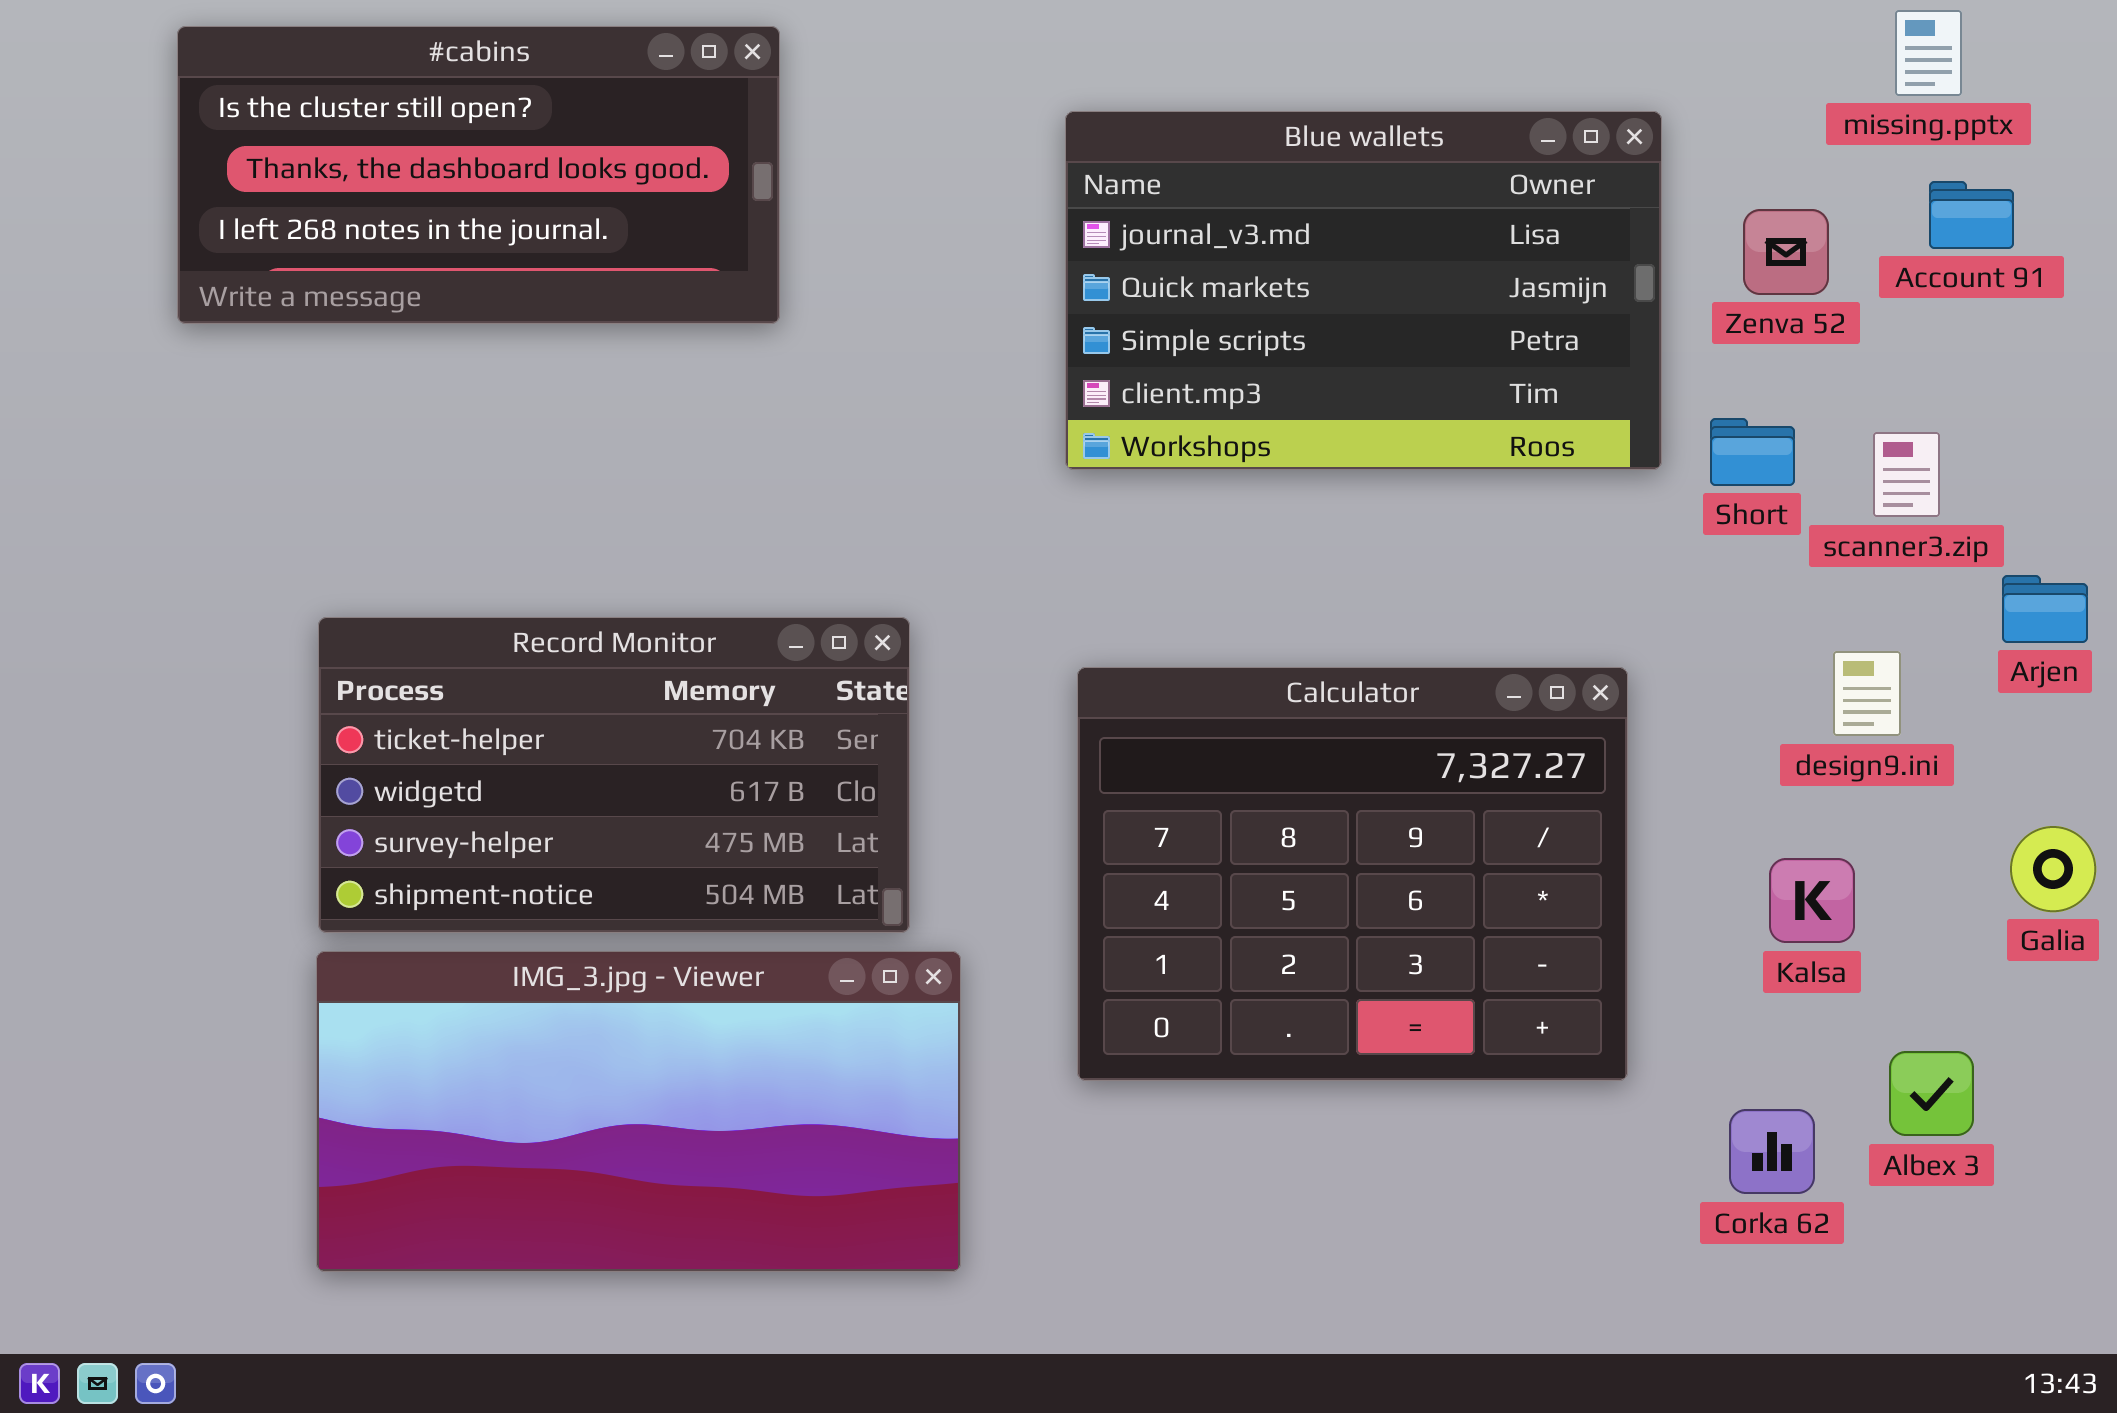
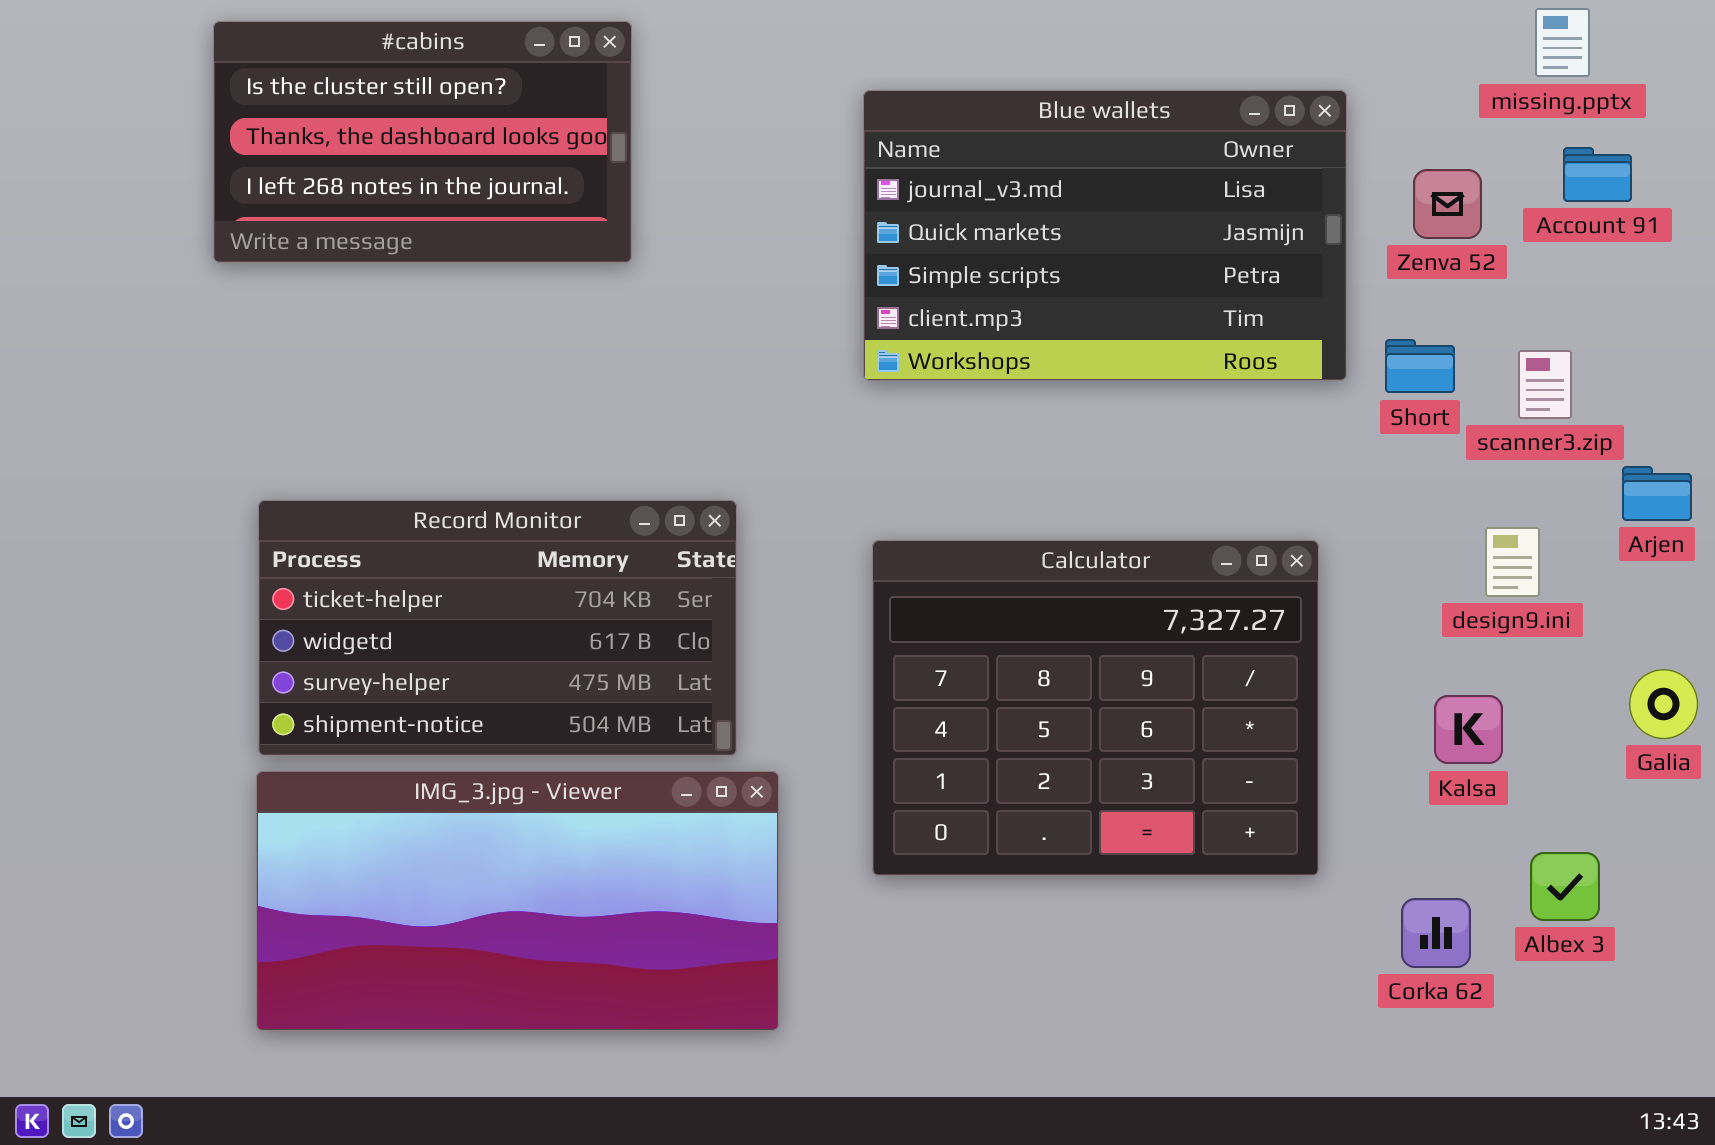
#cabins: [177,26,780,324] -> [213,21,632,263], resized

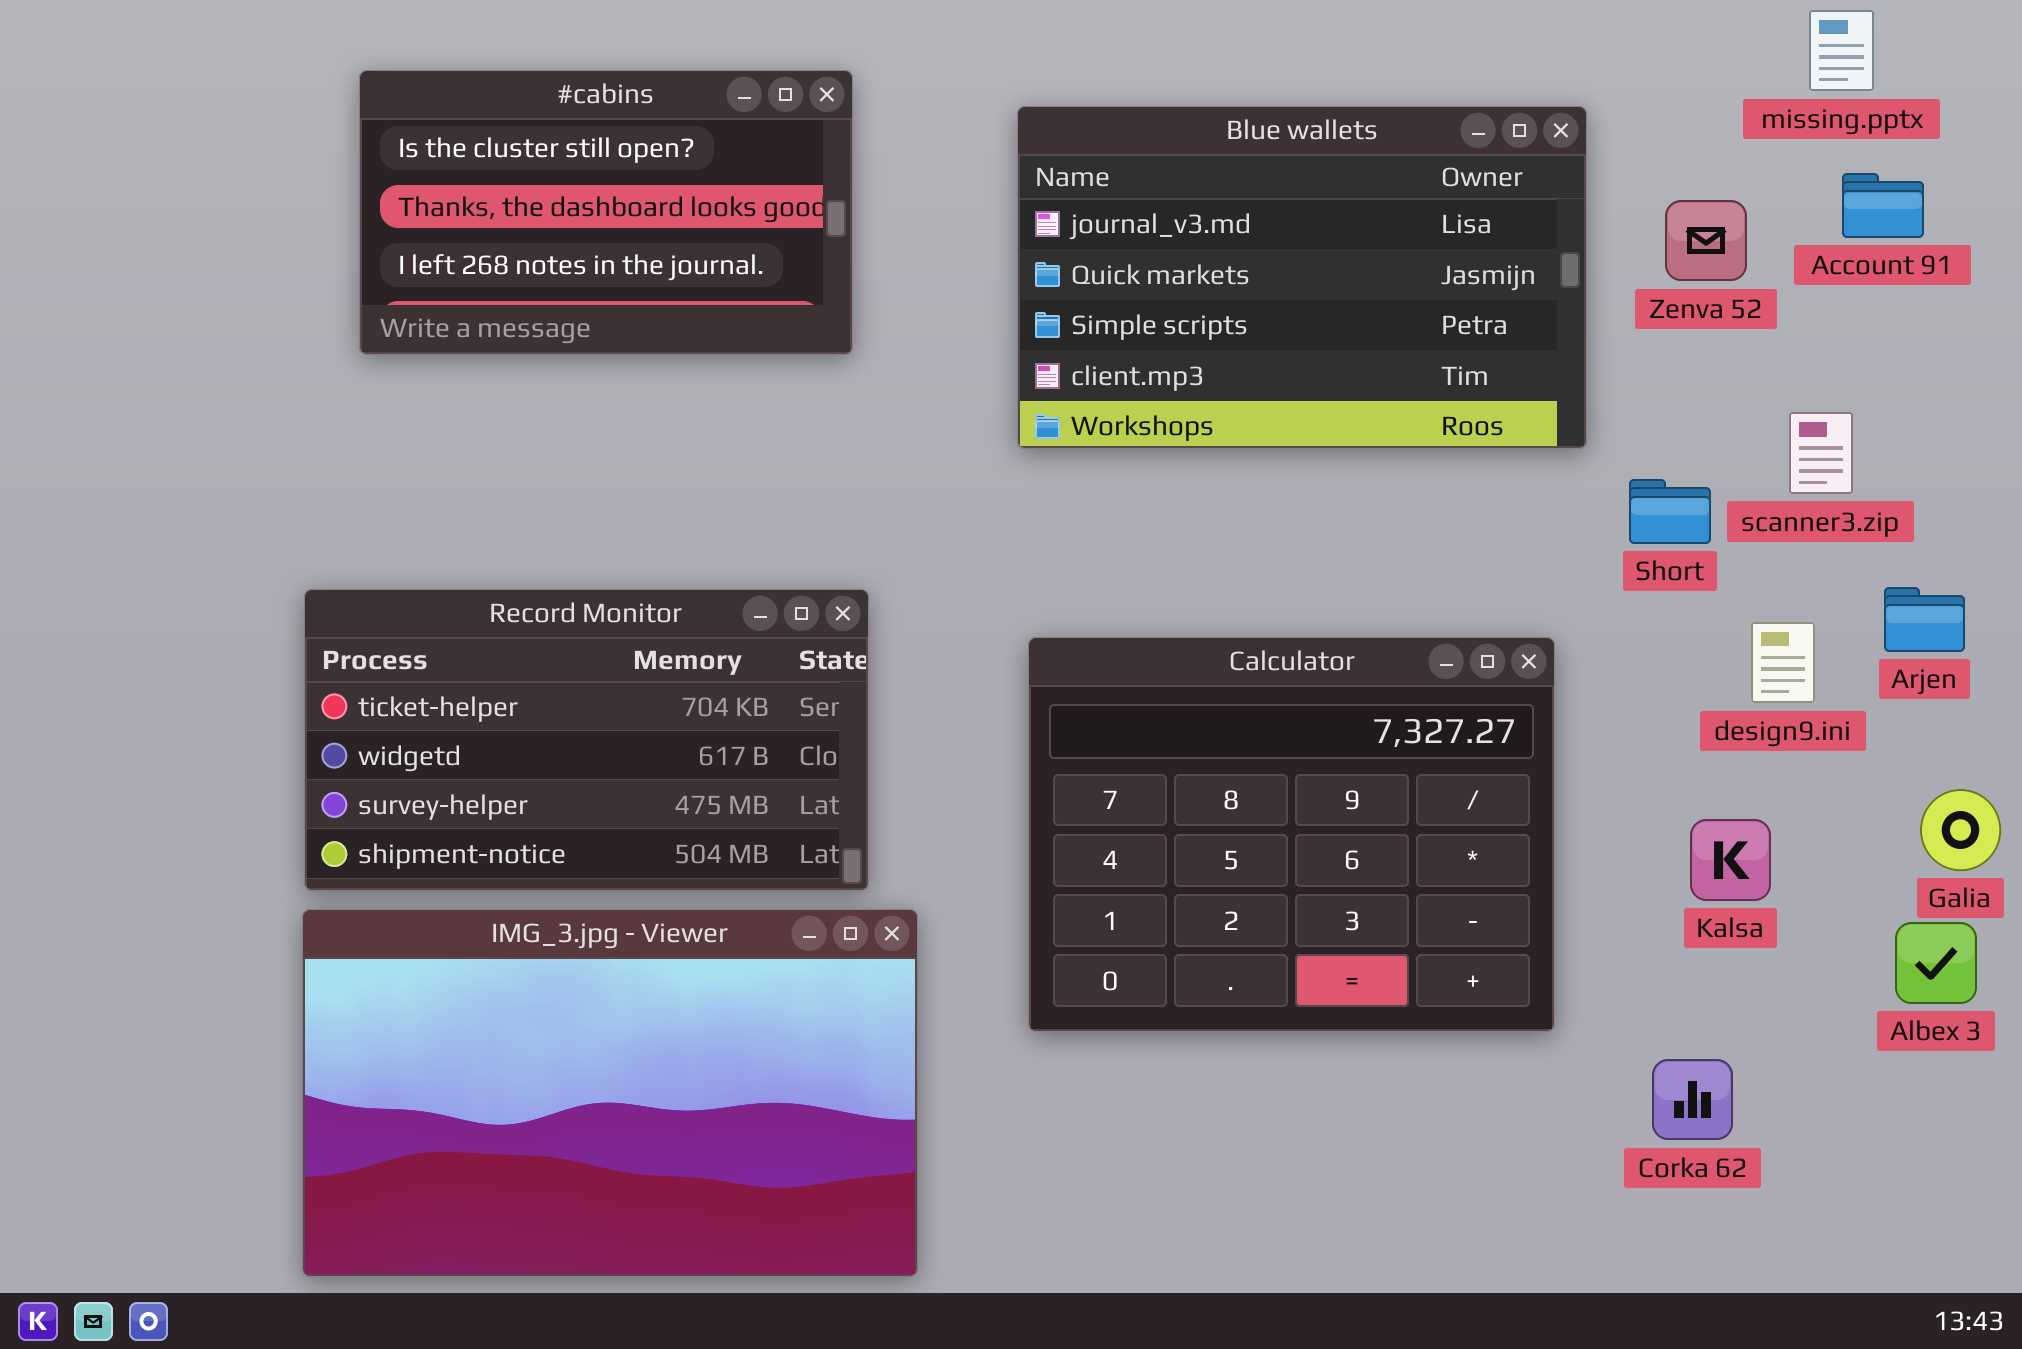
#cabins: [213,21,632,263] -> [359,70,853,355], moved
Short: [1385,339,1455,393] -> [1629,479,1711,544], moved
Arjen: [1622,466,1692,521] -> [1884,587,1965,652], moved
IMG_3.jpg - Viewer: [256,771,779,1031] -> [302,909,918,1277], resized
Albex 3: [1530,852,1600,921] -> [1895,922,1977,1004], moved

